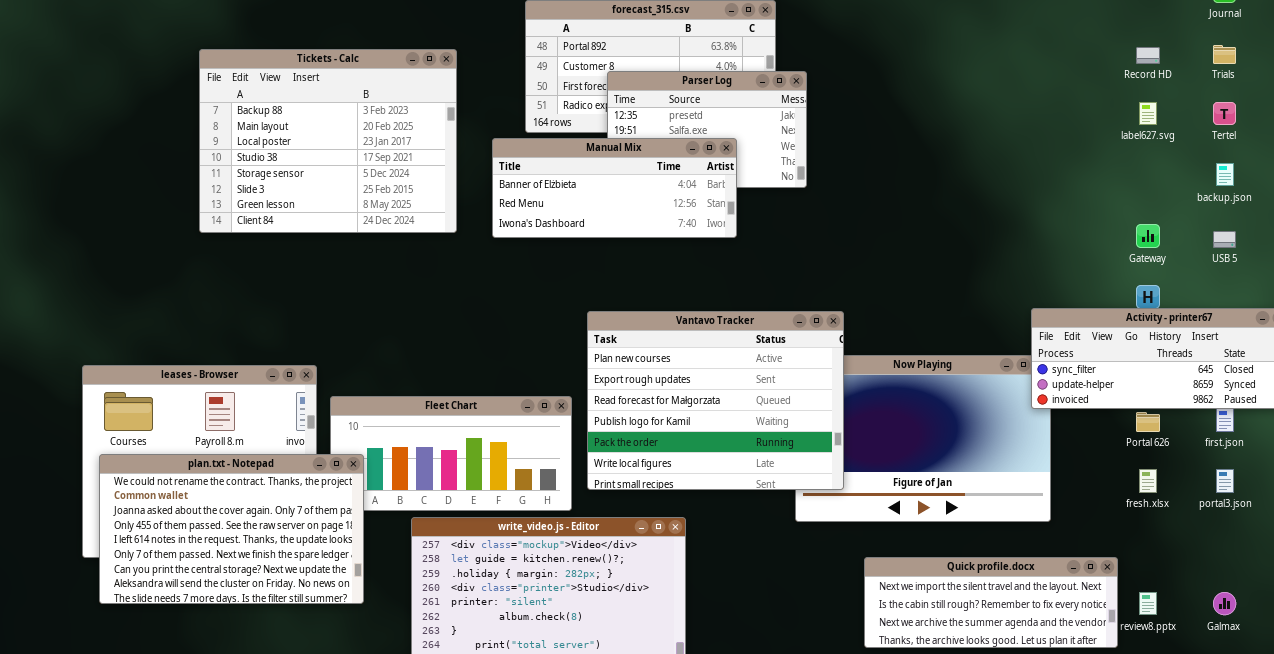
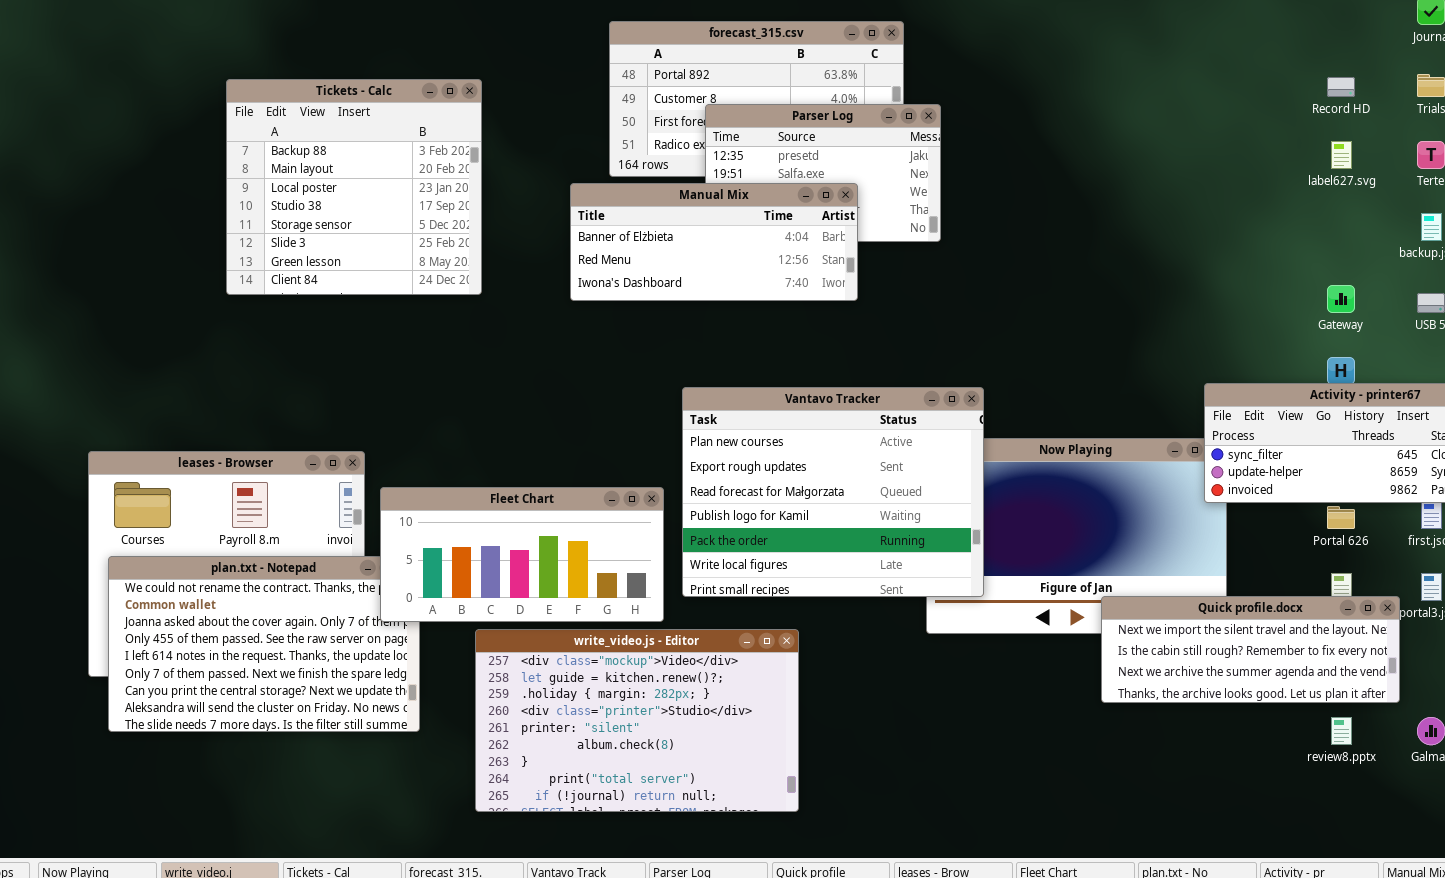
Tickets - Calc: [199,49,457,233] -> [226,79,482,295], resized
Fleet Chart: [330,396,572,511] -> [380,487,664,622], raised
Quick profile.docx: [864,557,1118,648] -> [1101,596,1400,703], moved

